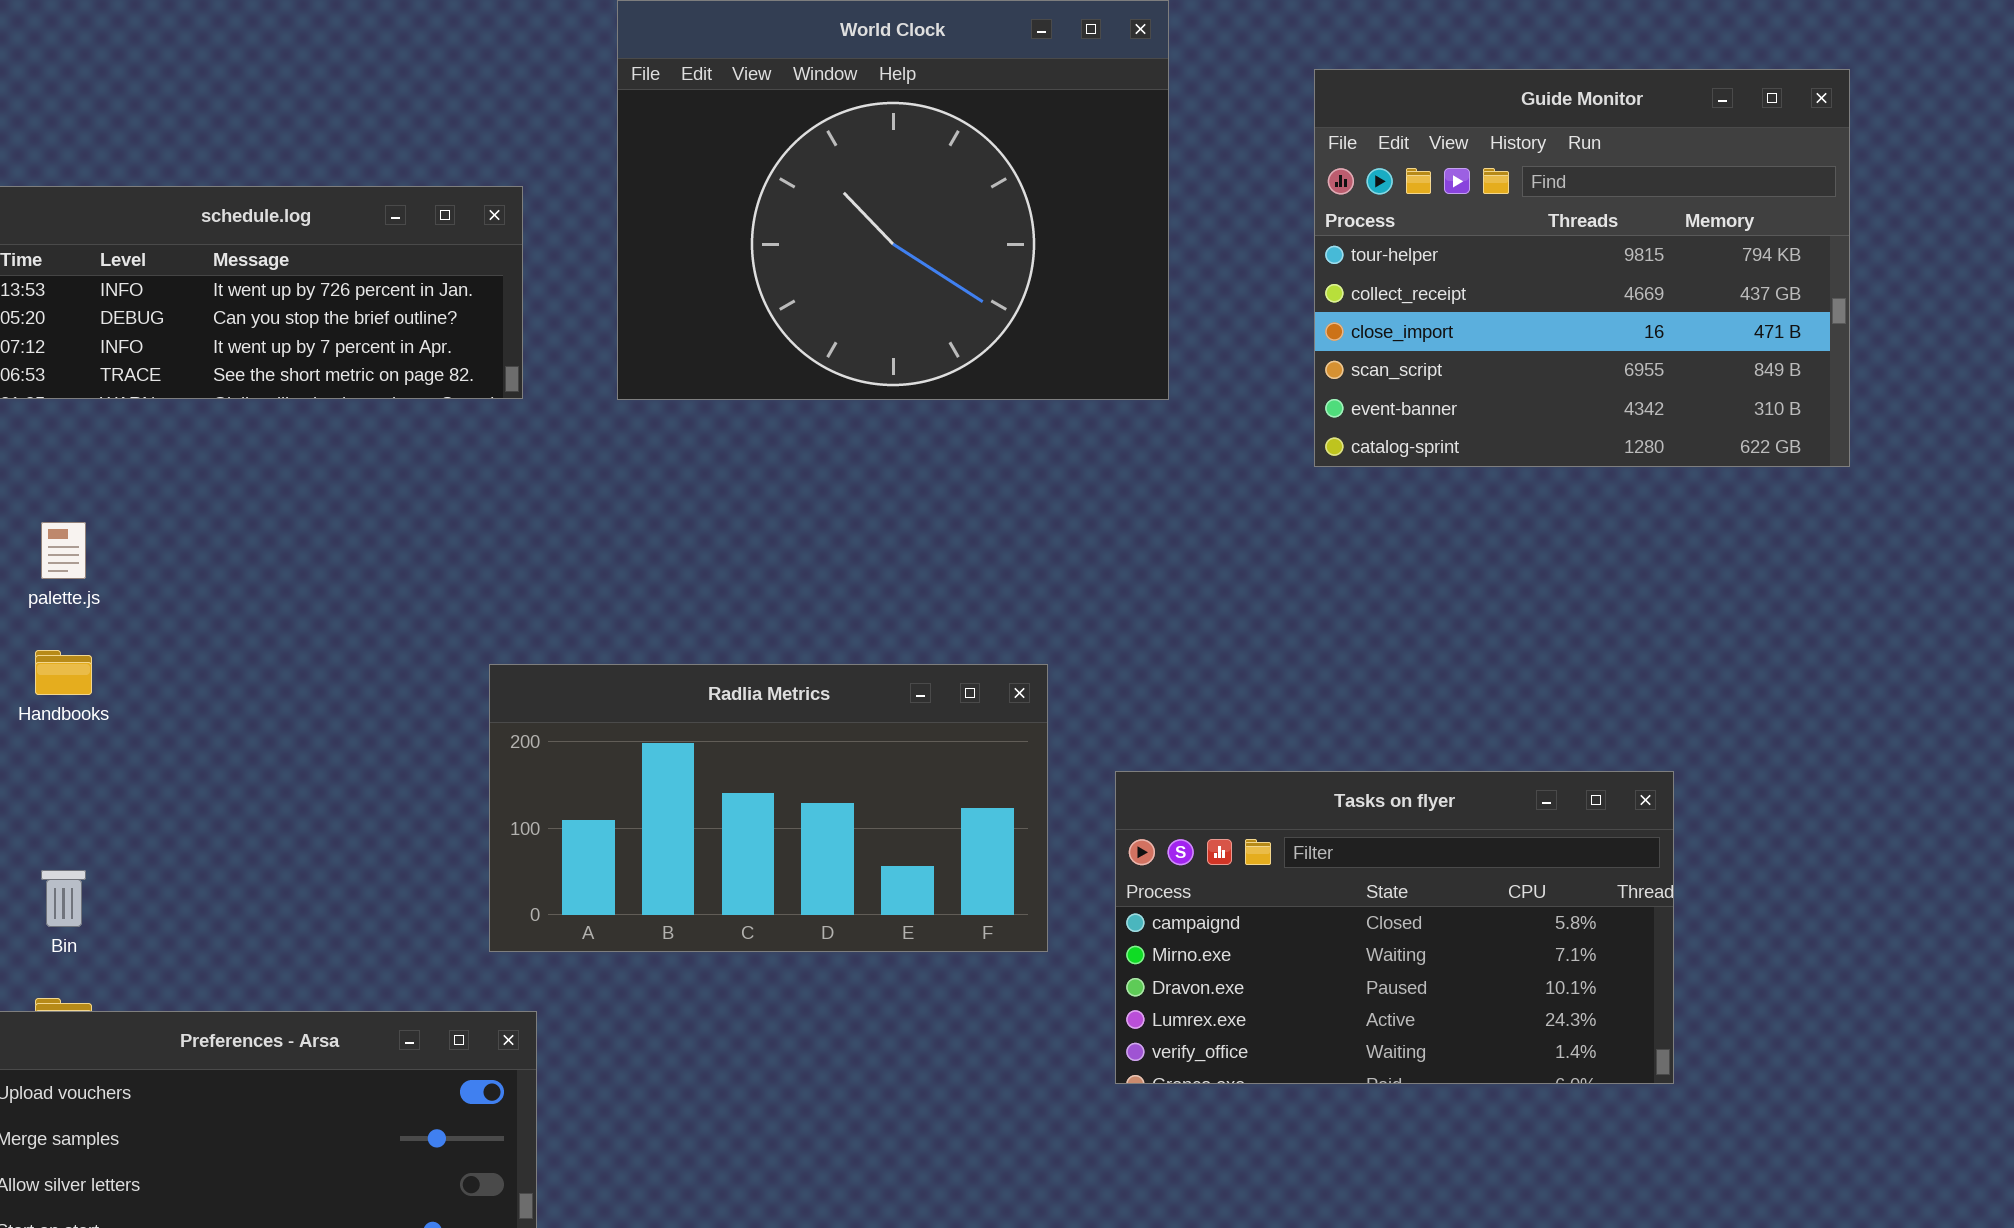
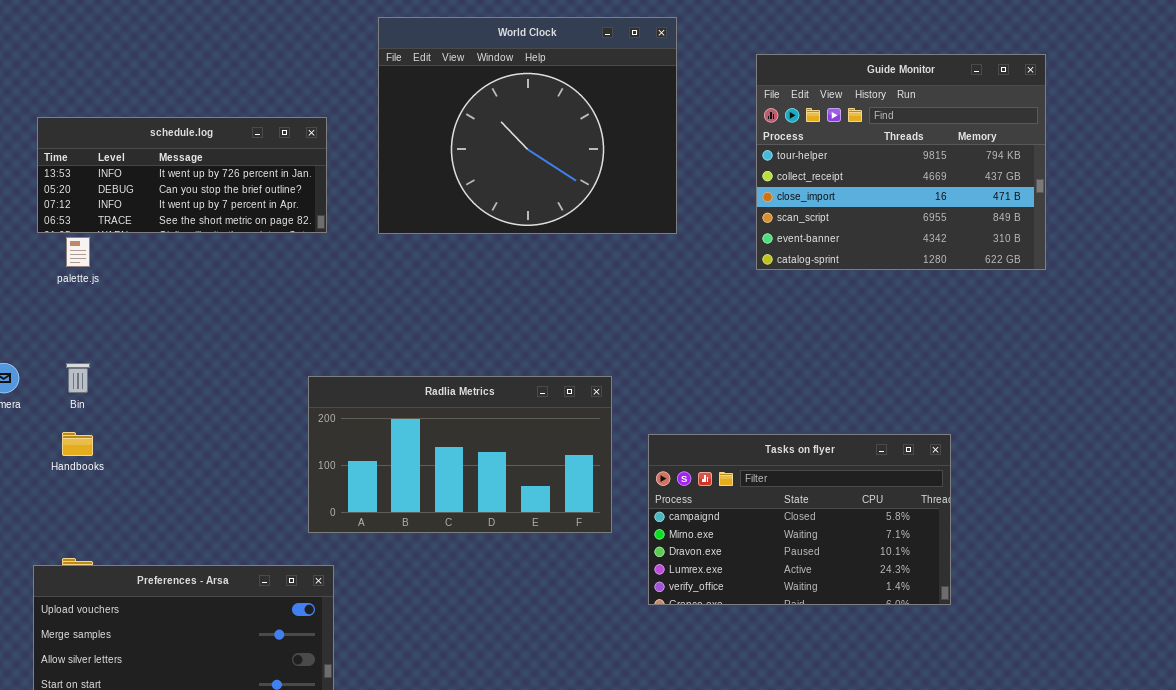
palette.js: [41,522,86,579] -> [66,237,90,267], moved
Handbooks: [35,650,92,695] -> [62,432,93,456], moved
Bin: [41,870,86,927] -> [66,363,90,393], moved

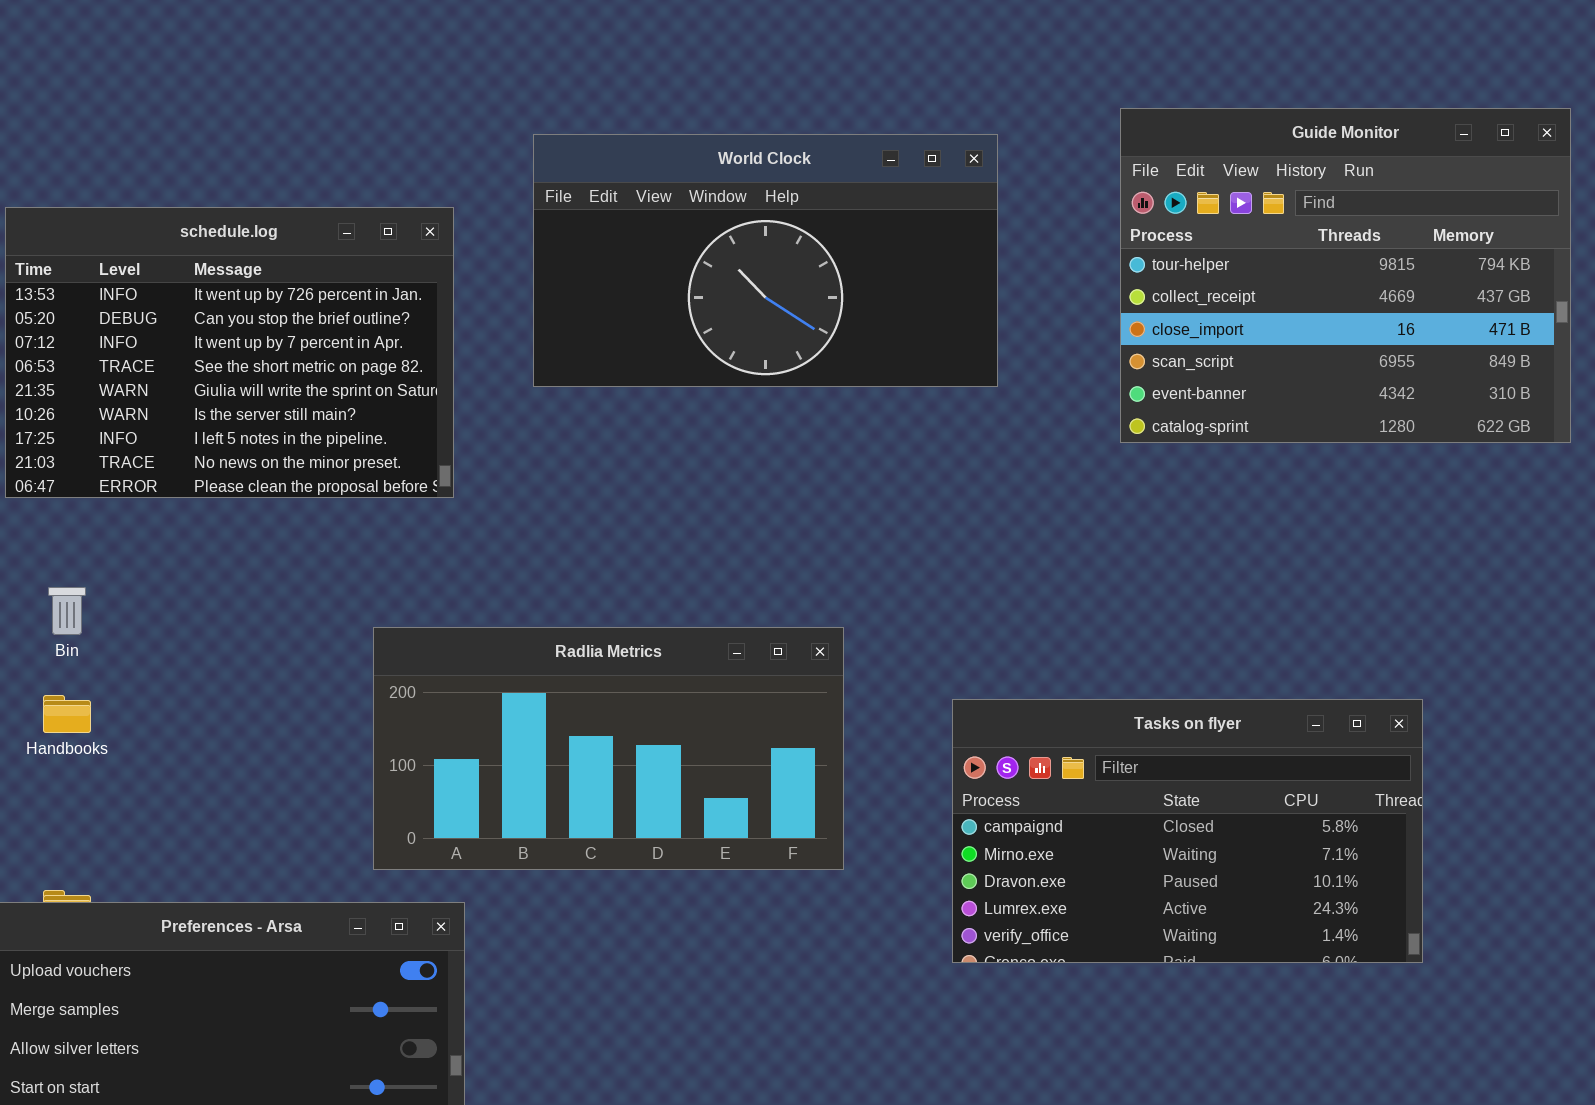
World Clock: [378,17,677,234] -> [533,134,998,387], resized
schedule.log: [37,117,327,233] -> [5,207,454,498], resized
Radlia Metrics: [308,376,612,533] -> [373,627,844,870], moved

